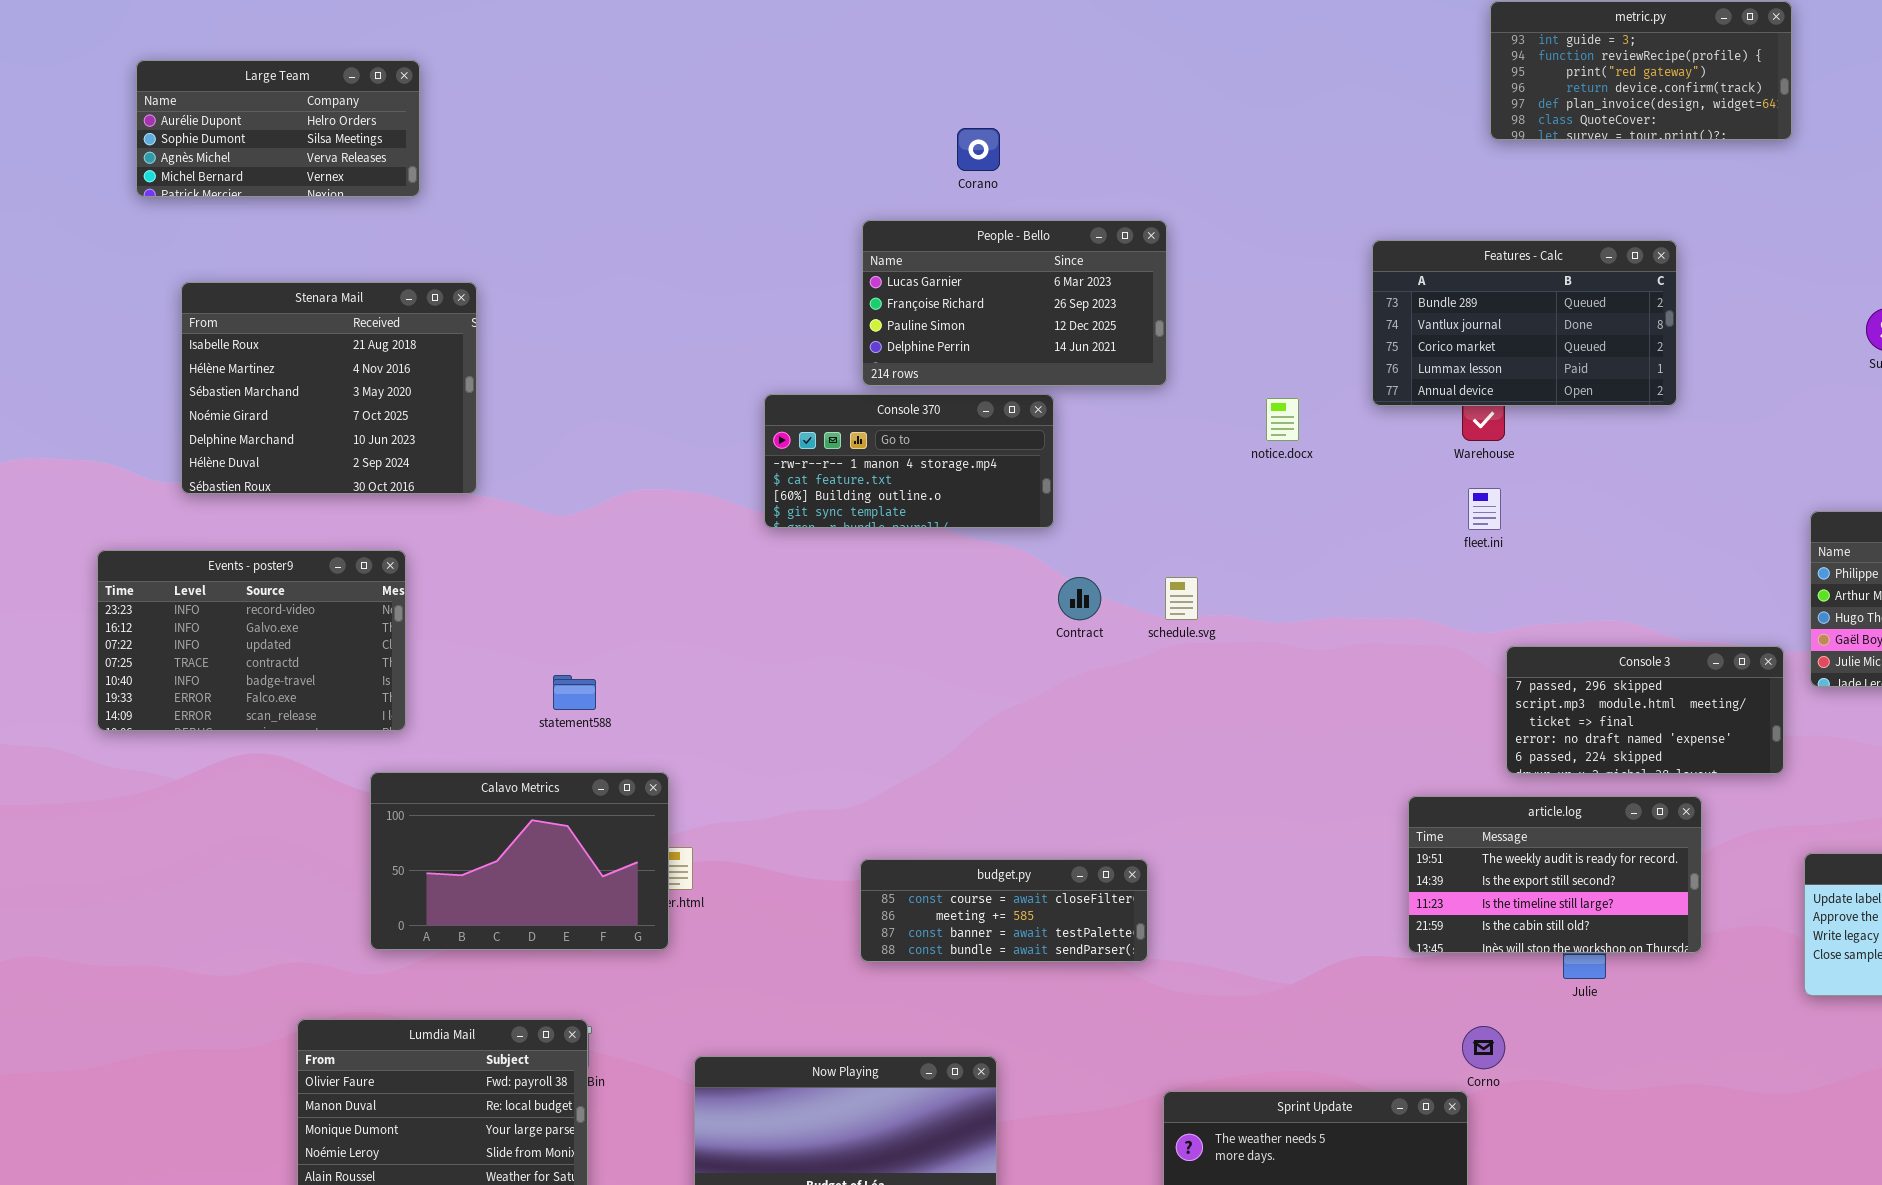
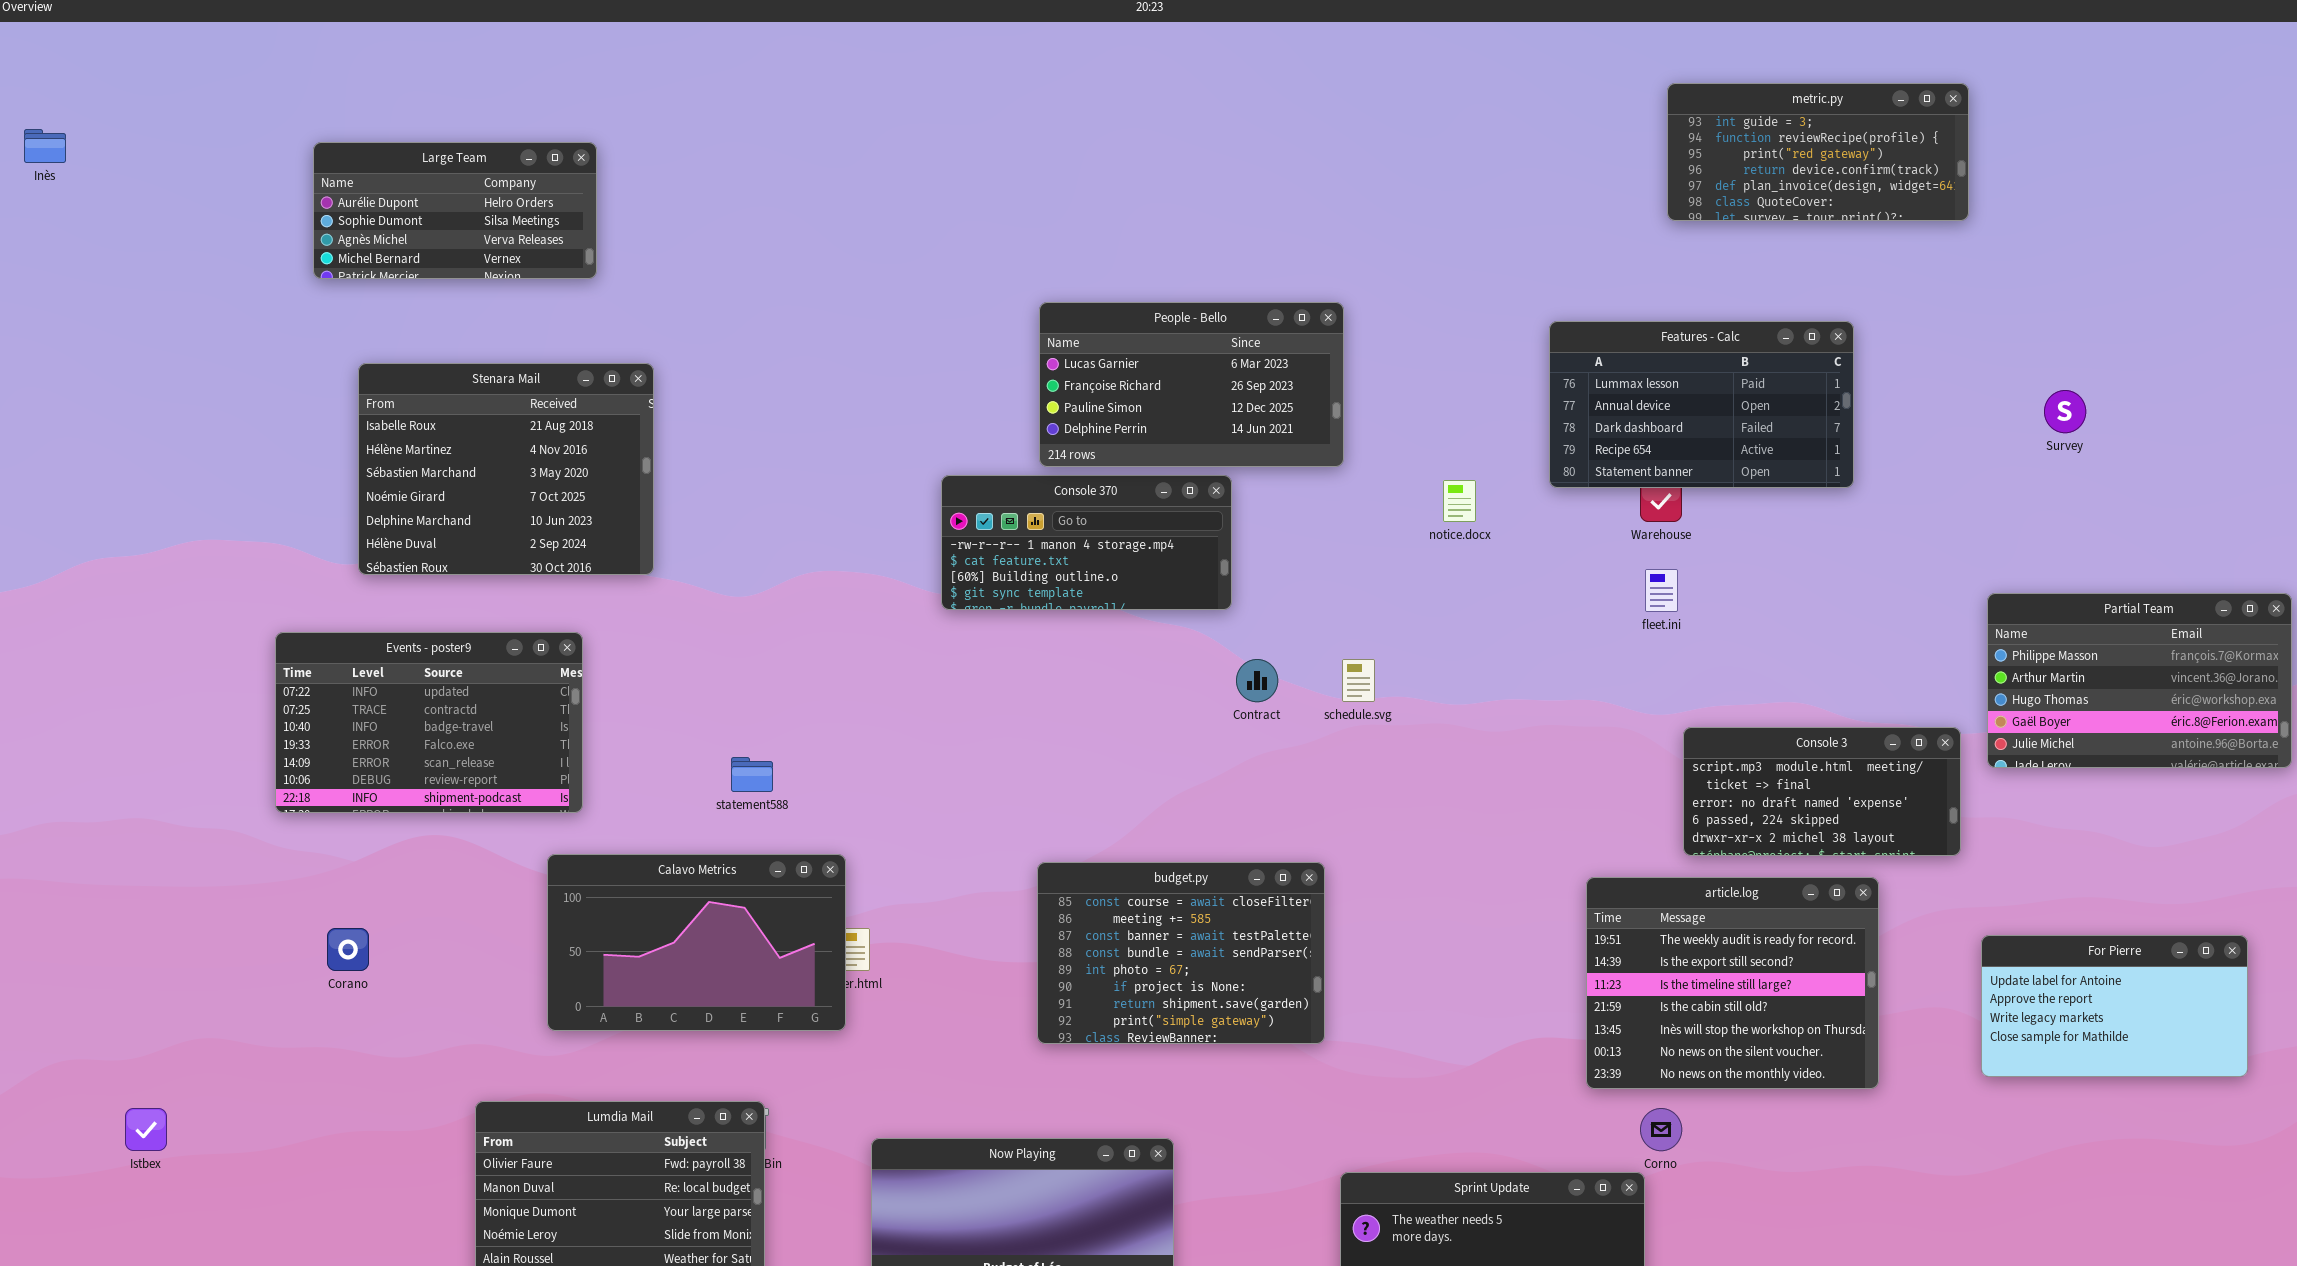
Corano: [957,128,1000,171] -> [327,928,369,971], moved
Features - Calc: [1372,240,1677,406] -> [1549,321,1854,488], scrolled down 3 rows
Events - poster9: [97,550,406,731] -> [275,632,583,813], scrolled down 2 rows
Console 3: [1506,646,1784,774] -> [1683,727,1961,856], scrolled down 1 row
article.log: [1408,796,1702,953] -> [1586,877,1879,1089], resized
budget.py: [860,859,1148,962] -> [1037,862,1325,1044], resized

